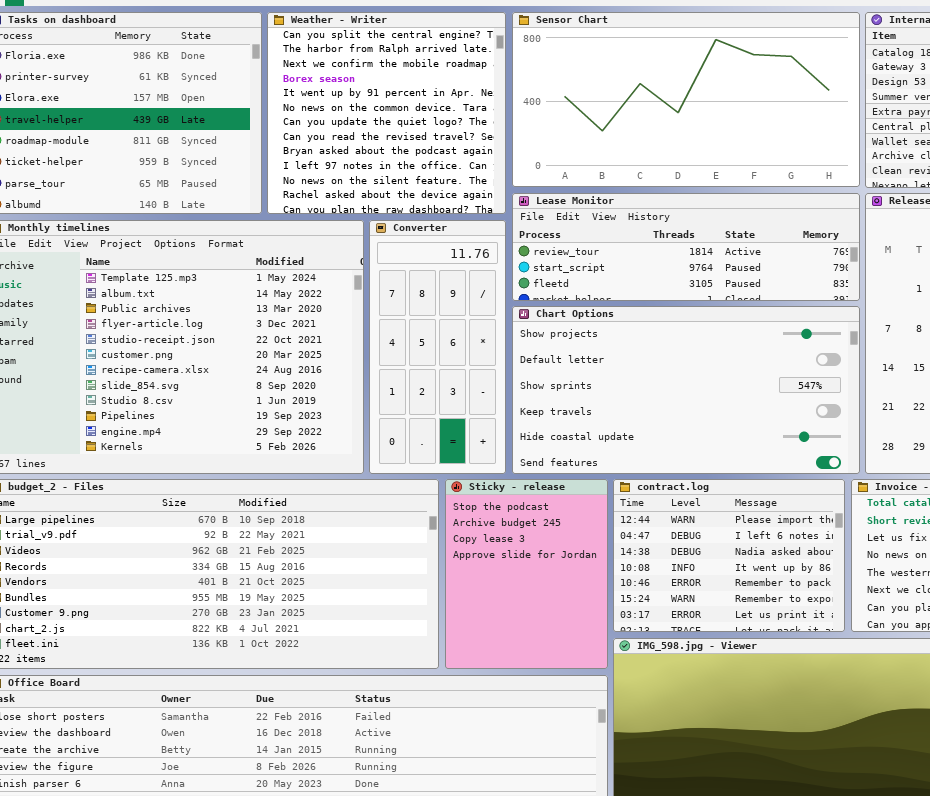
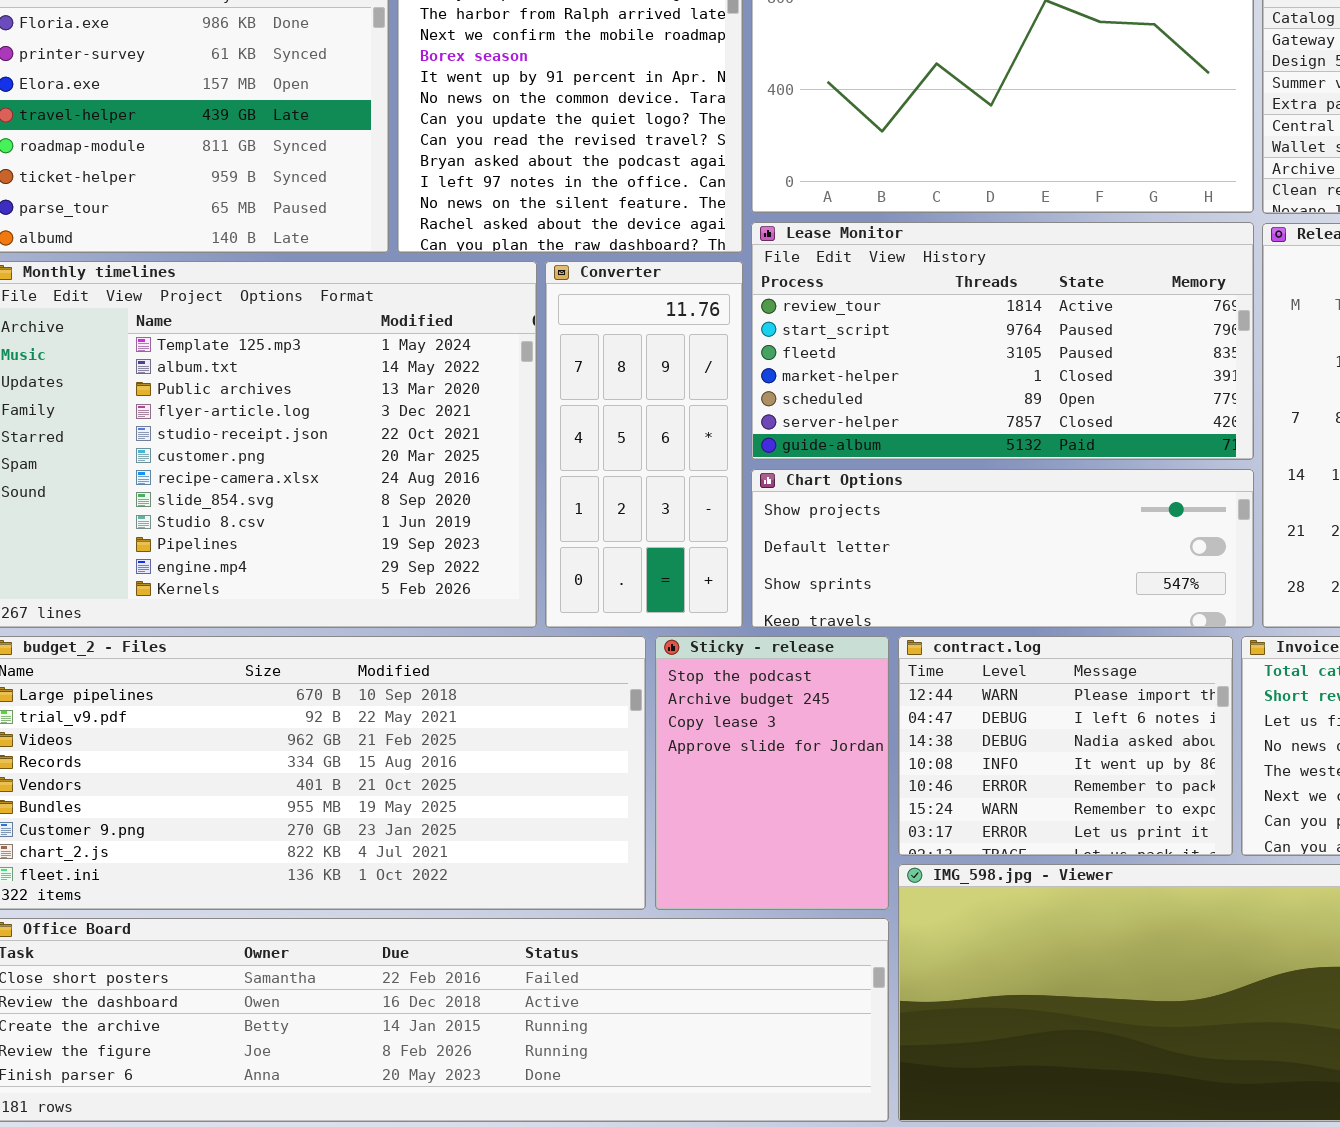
Lease Monitor: [512,193,860,301] -> [751,222,1254,460], resized
Chart Options: [512,306,860,474] -> [751,469,1254,628], resized

